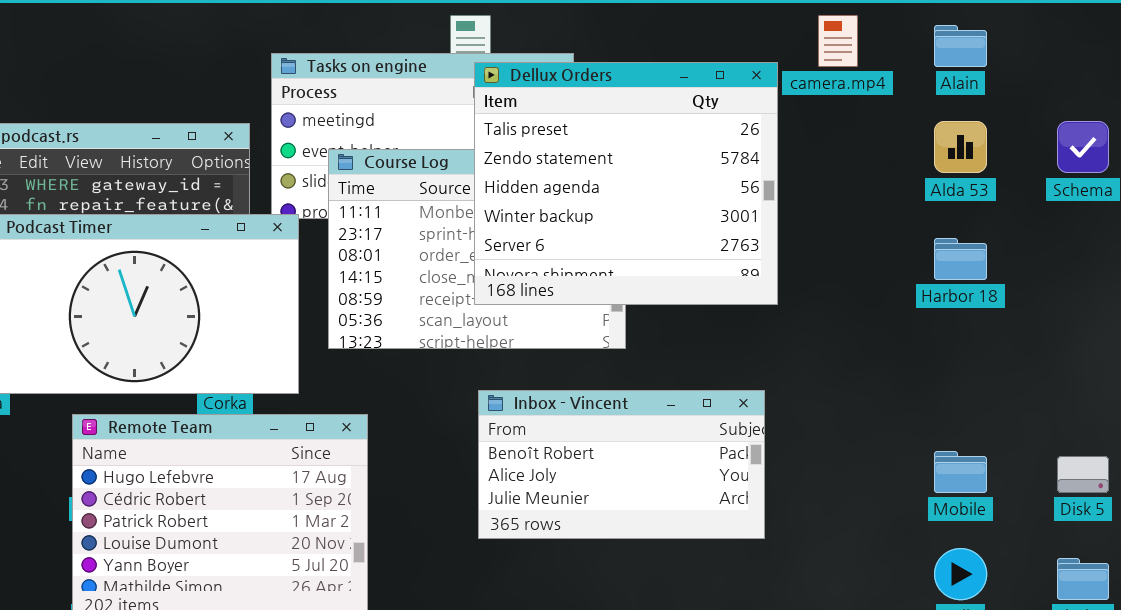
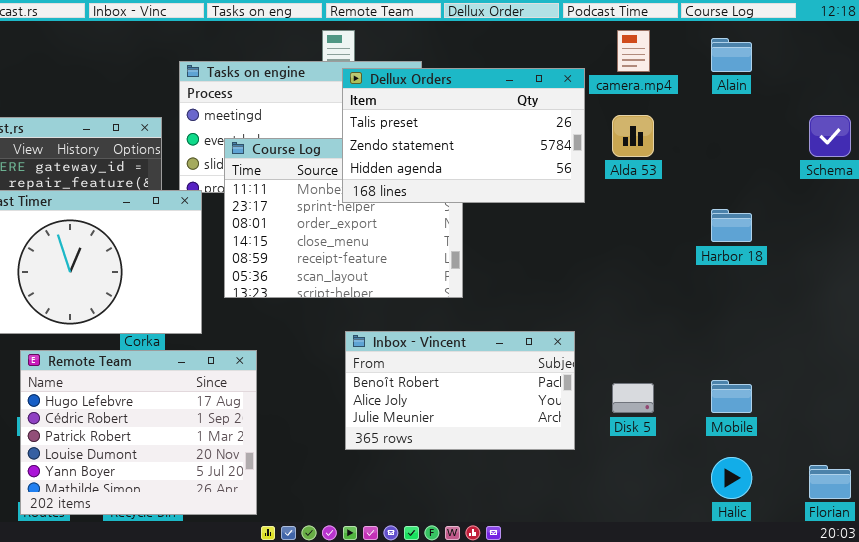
Dellux Orders: [474,62,778,305] -> [342,68,585,203], resized
Alda 53: [934,121,987,173] -> [612,115,654,157], moved
Disk 5: [1057,456,1109,493] -> [612,383,654,413], moved

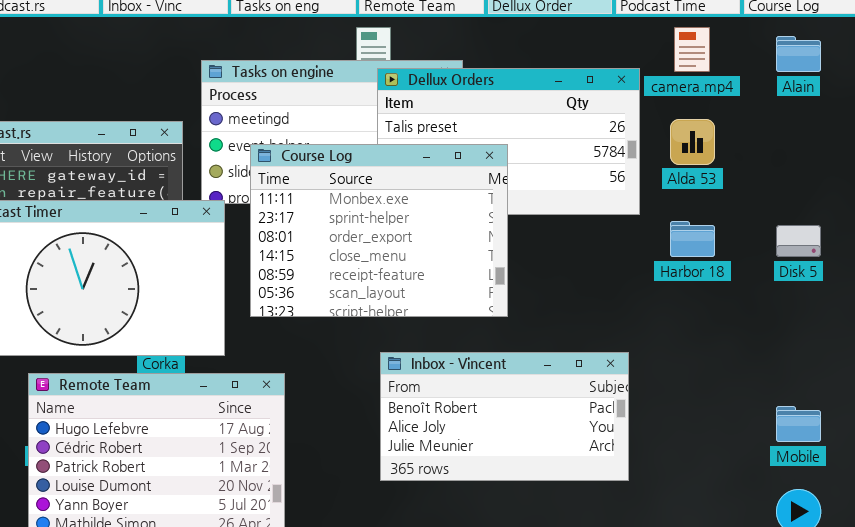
Course Log: [224,138,463,298] -> [250,144,508,317], raised
Harbor 18: [711,209,752,242] -> [670,221,715,257], moved
Disk 5: [612,383,654,413] -> [776,225,821,257], moved

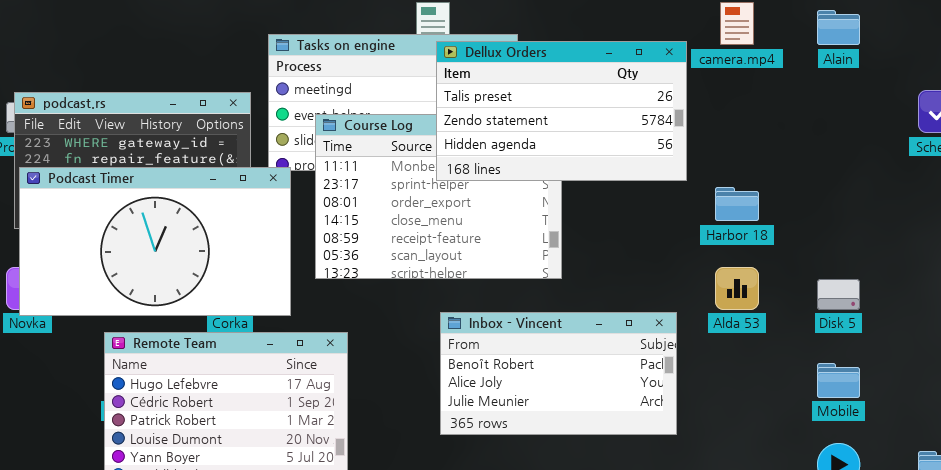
Dellux Orders: [377,68,640,215] -> [436,41,687,181], raised
Alda 53: [670,119,715,165] -> [715,267,759,310], moved
Disk 5: [776,225,821,257] -> [817,279,860,310], moved

